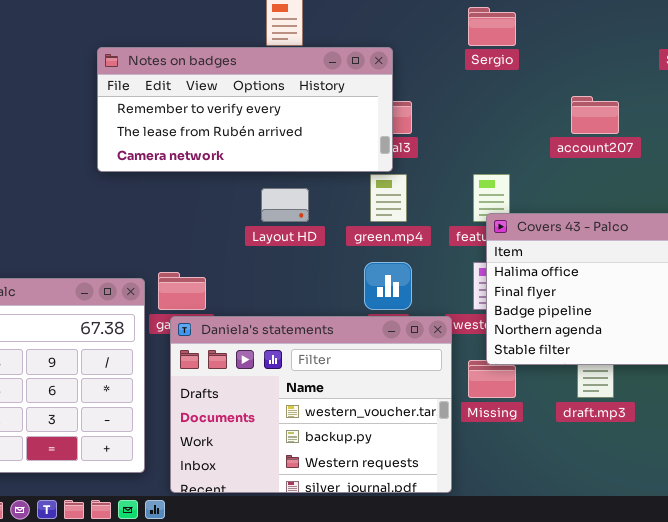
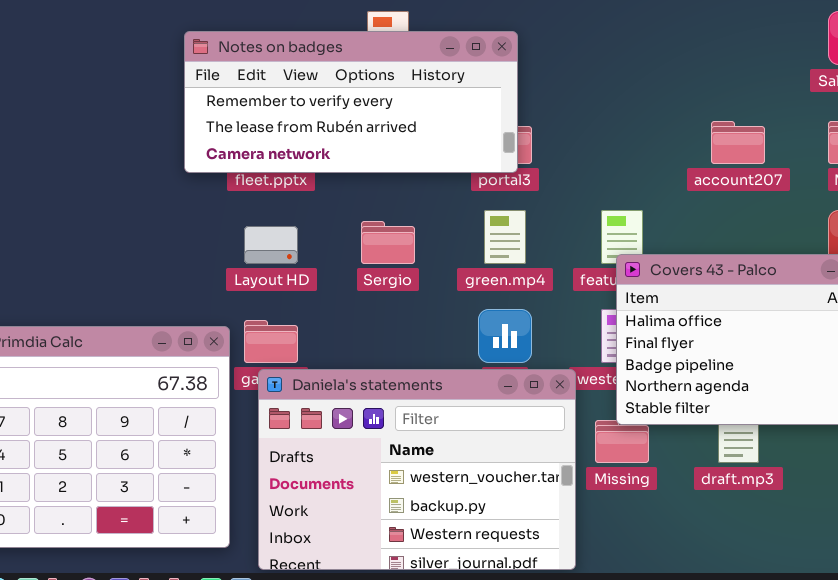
Sergio: [468,7,516,46] -> [361,221,415,264], moved
Notes on badges: [97,47,393,172] -> [184,31,518,173], moved
Layout HD: [261,188,309,222] -> [244,226,298,264], moved

